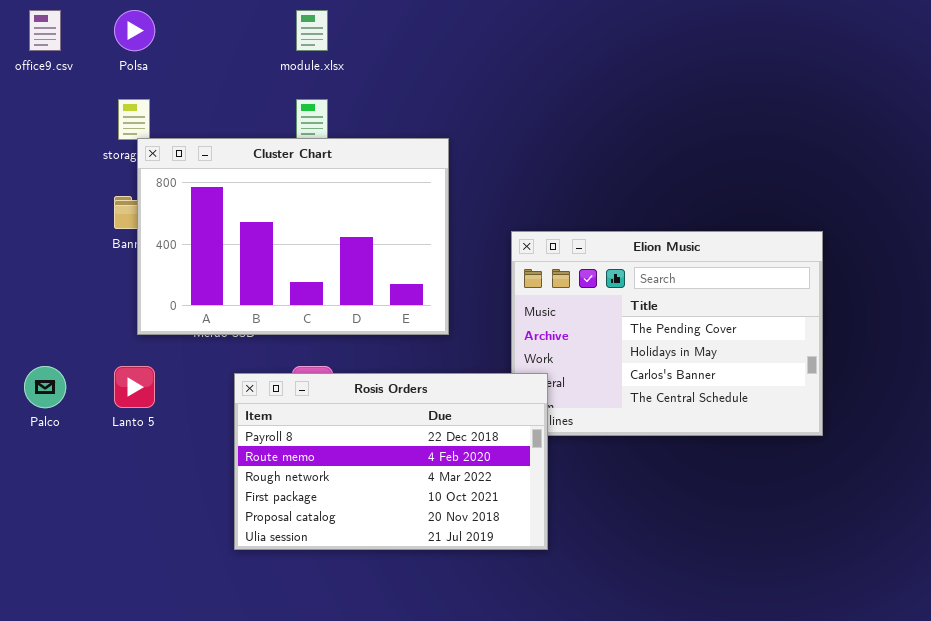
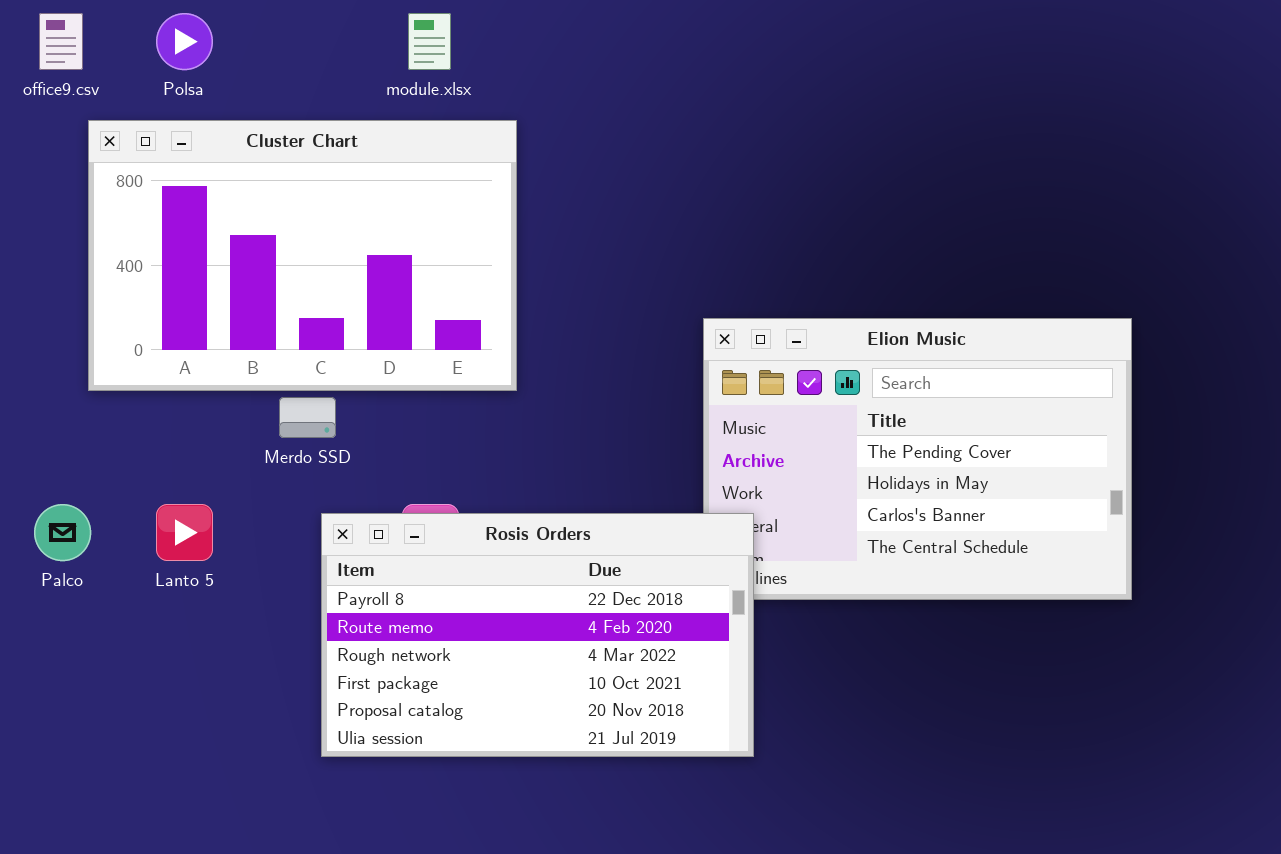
Cluster Chart: [137,138,449,335] -> [88,120,517,391], moved

